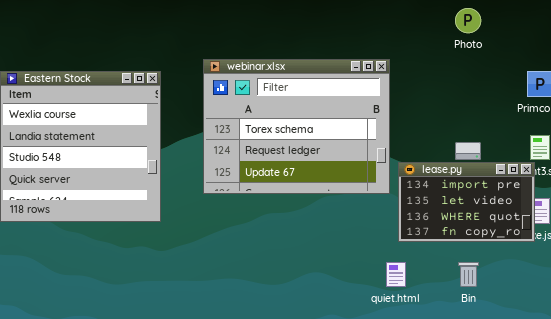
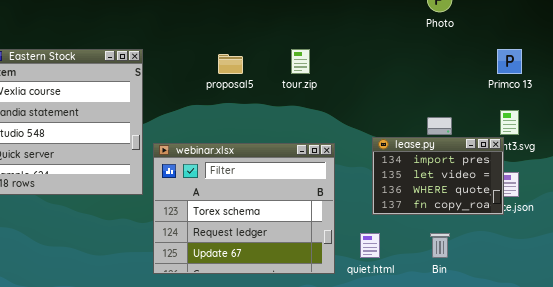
webinar.xlsx: [203,59,390,194] -> [153,143,335,274], moved

